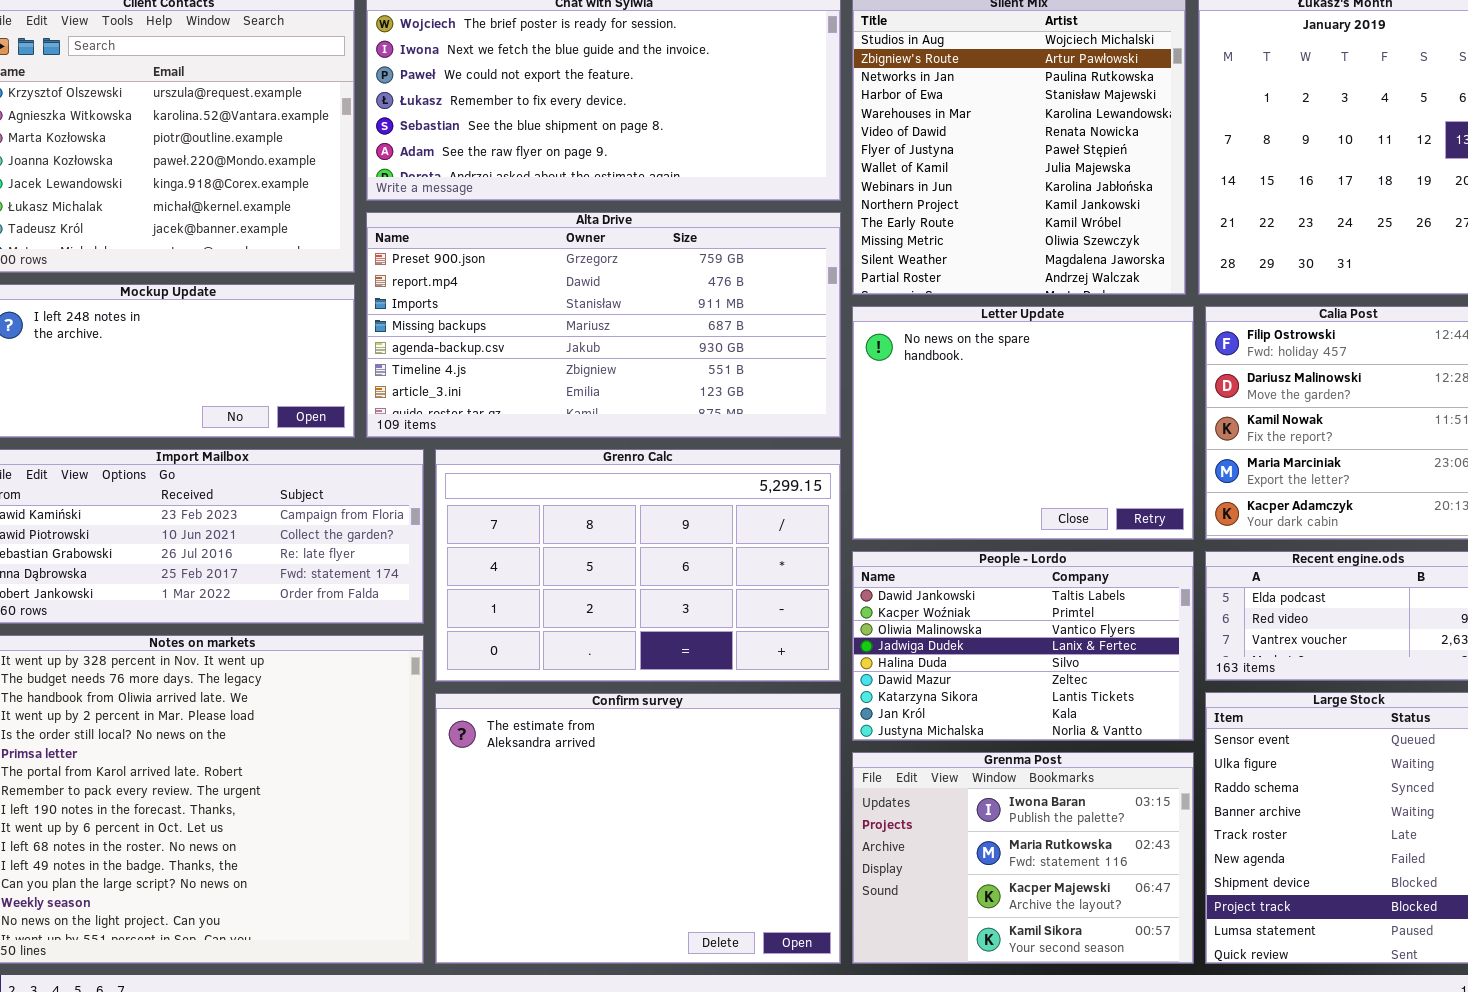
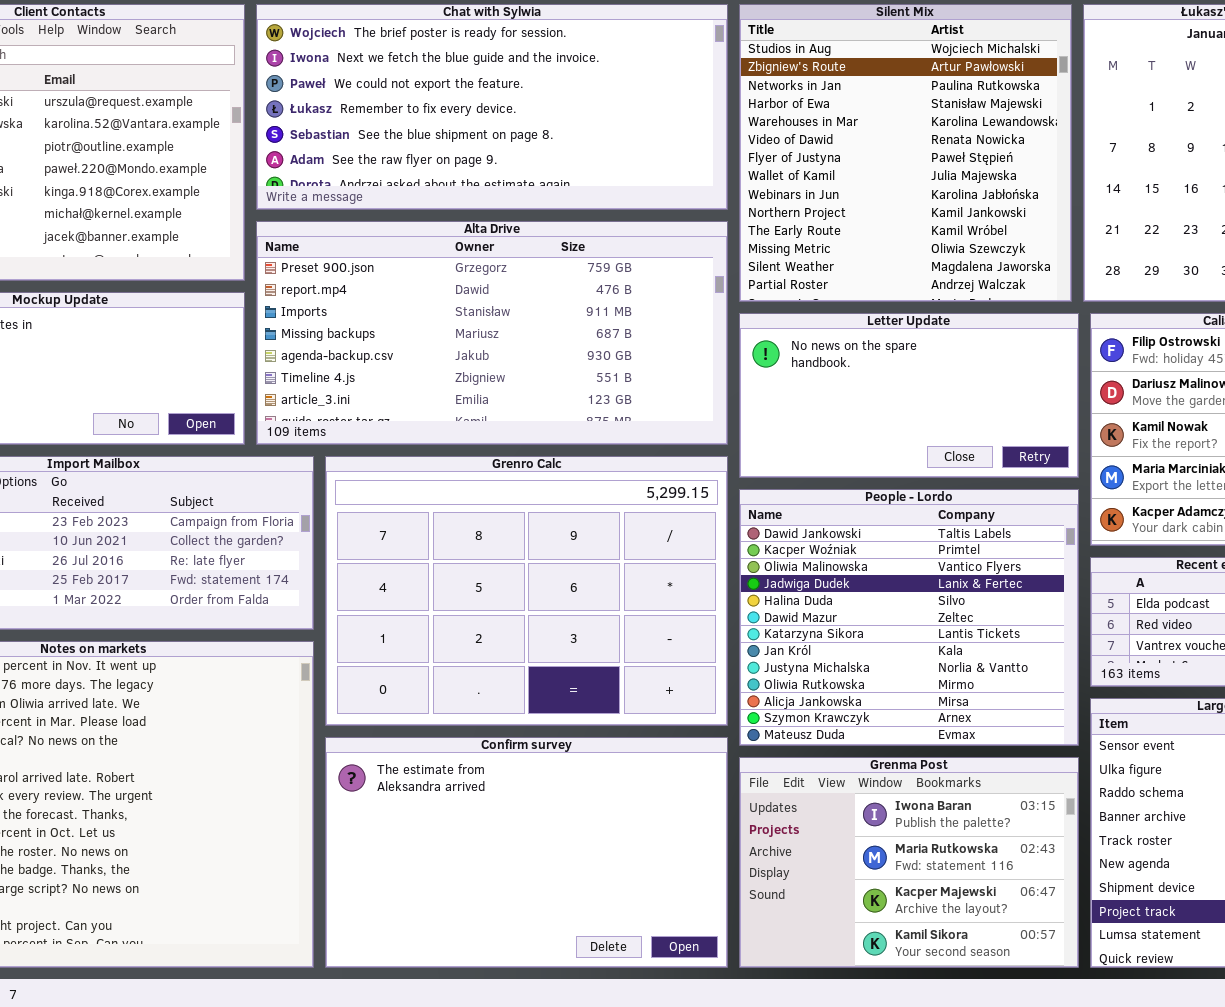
Letter Update: [852,306,1194,540] -> [739,313,1079,478], resized
Grenro Calc: [435,449,841,682] -> [325,456,728,726], resized
People - Lordo: [852,551,1194,741] -> [739,489,1079,746], resized
Confirm survey: [435,693,841,964] -> [325,737,728,968], resized

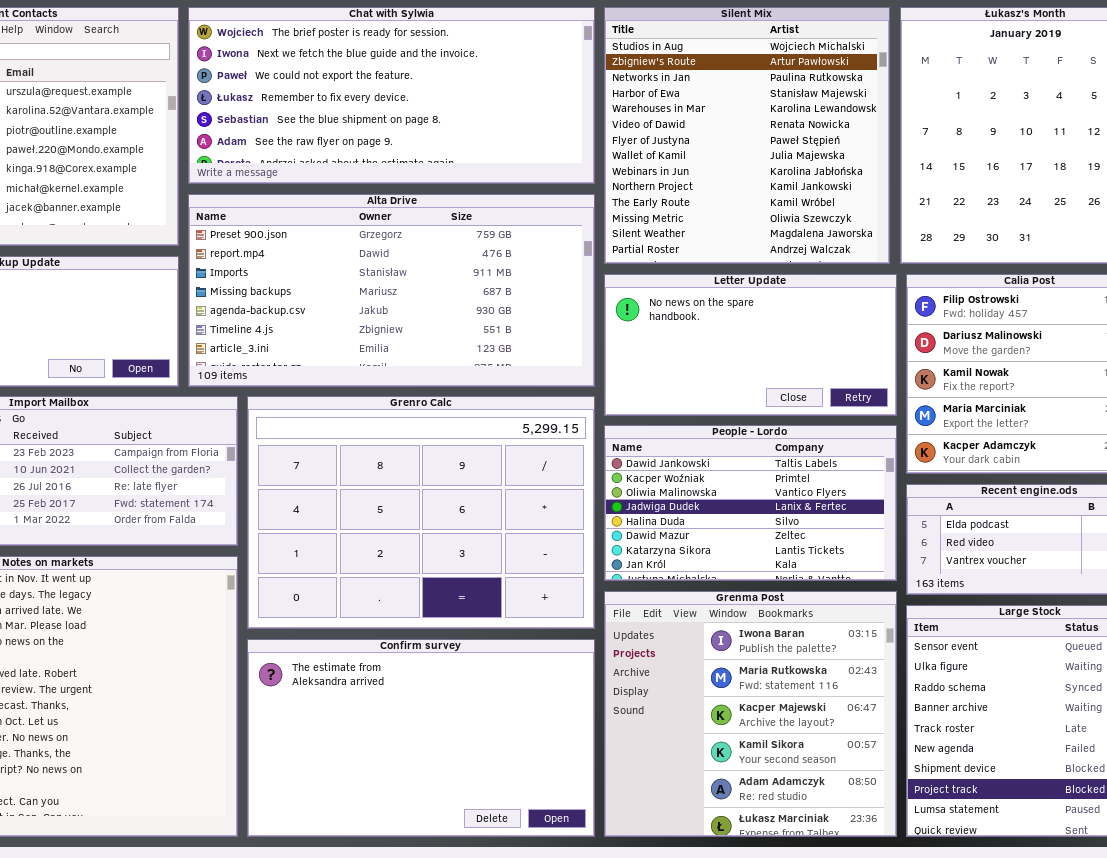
People - Lordo: [739,489,1079,746] -> [604,425,897,581], resized
Grenma Post: [739,757,1079,968] -> [604,591,897,837], resized

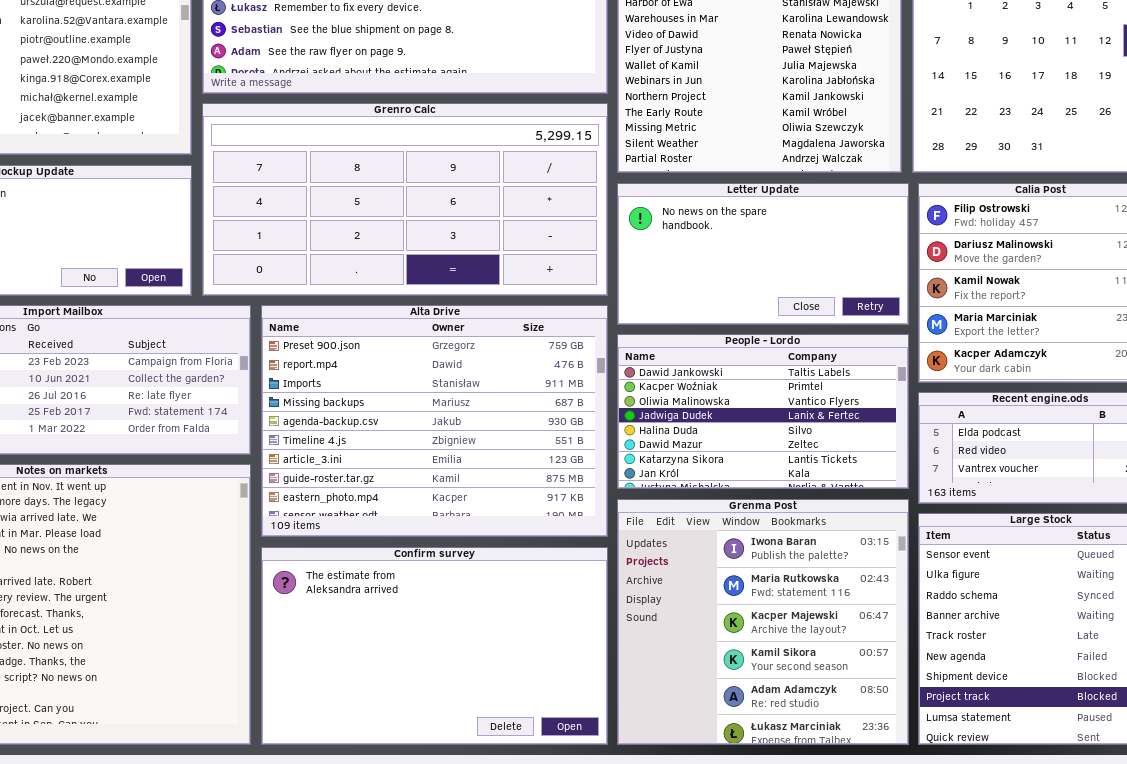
Alta Drive: [188,194,595,387] -> [261,305,608,537], moved, resized
Grenro Calc: [247,396,595,629] -> [202,103,608,296], moved, resized

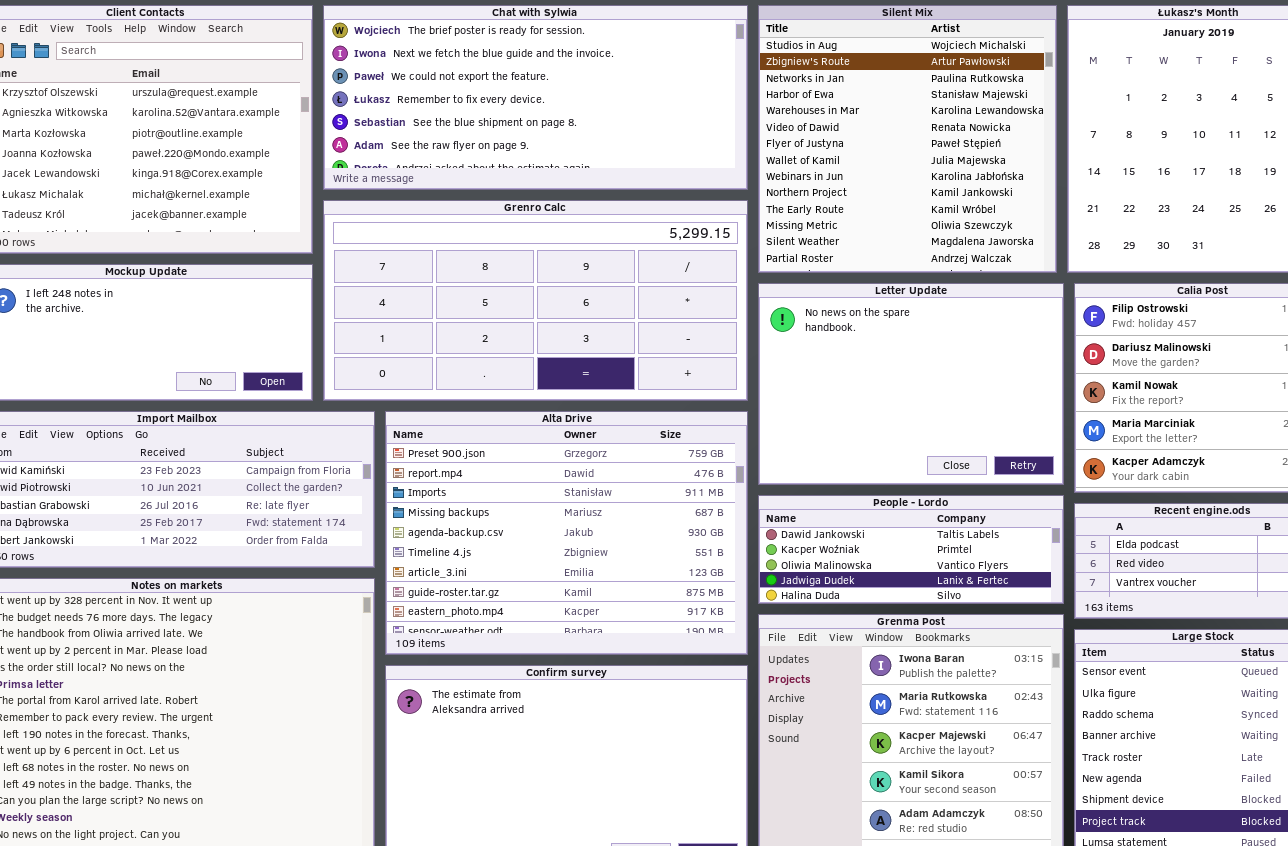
Letter Update: [617,183,909,325] -> [758,283,1064,485], resized
People - Lordo: [617,334,909,489] -> [758,495,1064,604], resized

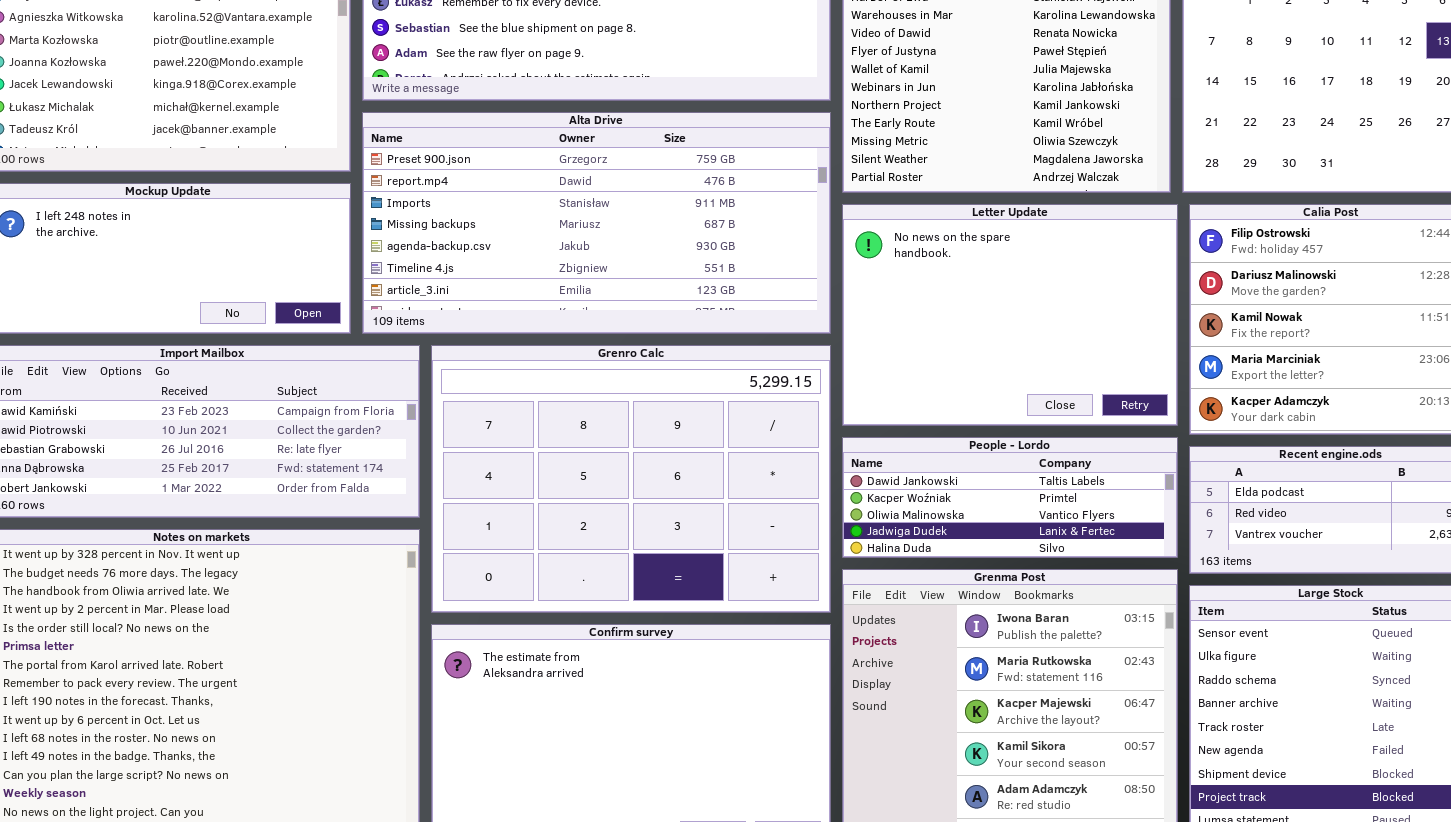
Grenro Calc: [323,200,748,401] -> [431,345,831,613], moved, resized
Alta Drive: [385,411,748,655] -> [362,112,831,334], moved, resized

